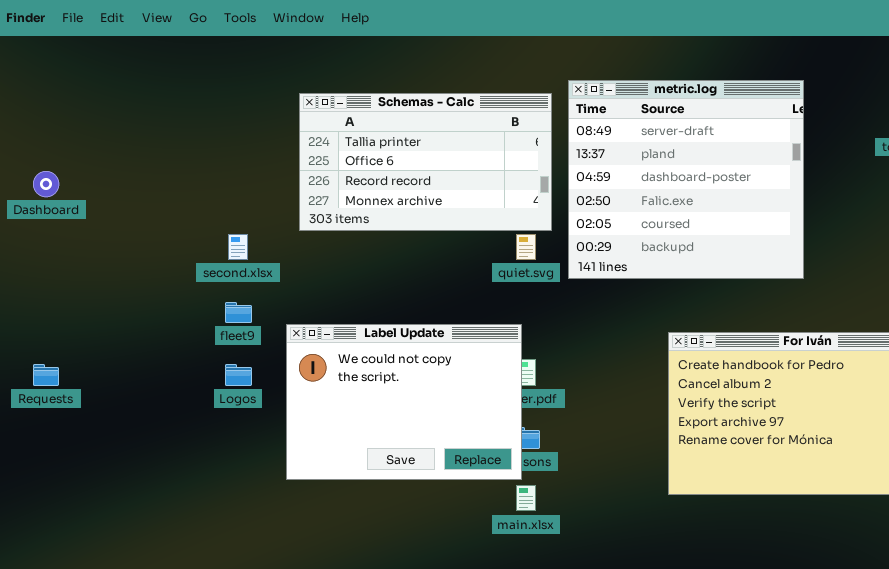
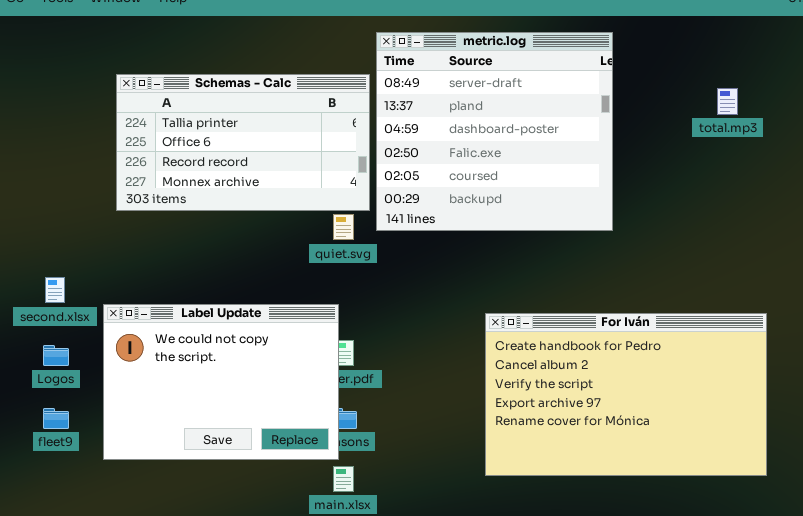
metric.log: [568,80,804,279] -> [376,32,613,231], moved
second.xlsx: [228,234,248,260] -> [45,277,65,303], moved
fleet9: [225,302,252,323] -> [43,408,69,429], moved

